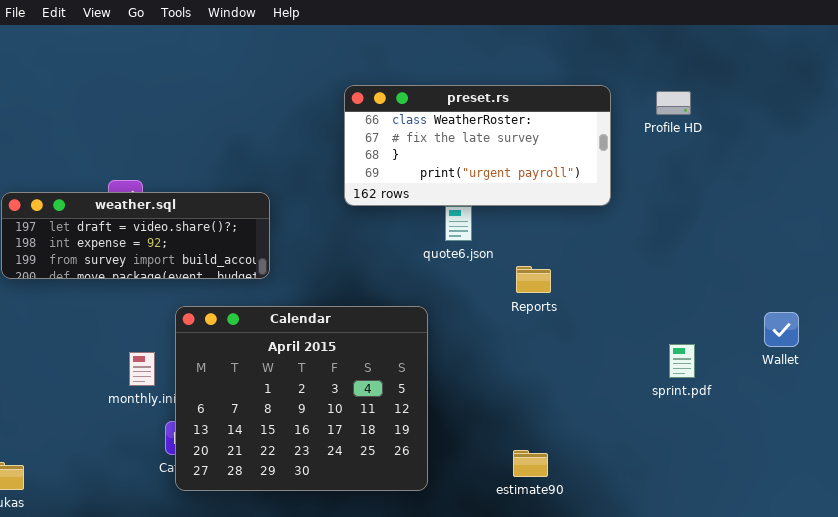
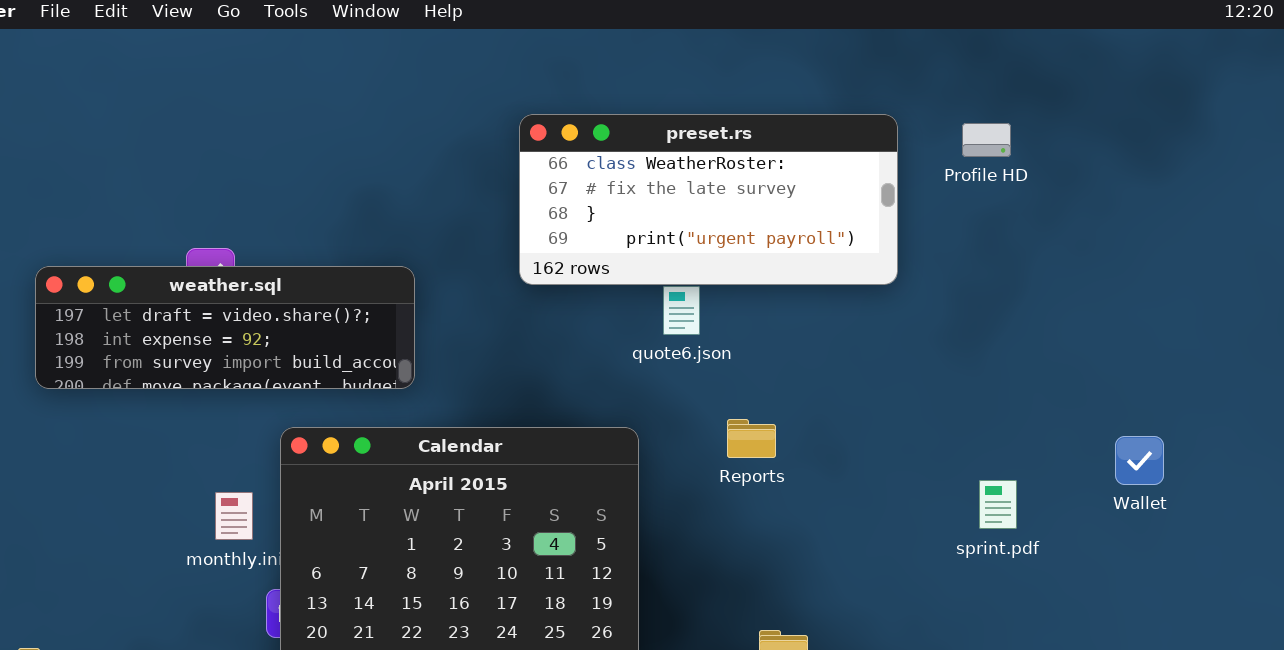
Reports: [516,266,551,293] -> [727,419,776,458], moved

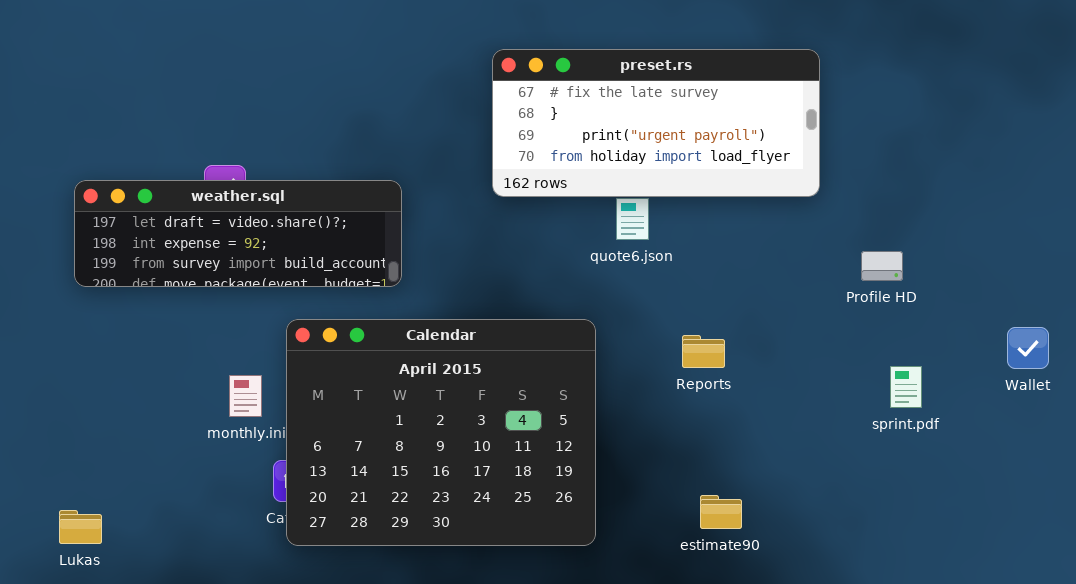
preset.rs: [519,114,898,285] -> [492,49,820,197], scrolled down 1 row
Profile HD: [962,123,1011,157] -> [861,251,903,281], moved
Reports: [727,419,776,458] -> [682,335,725,368], moved

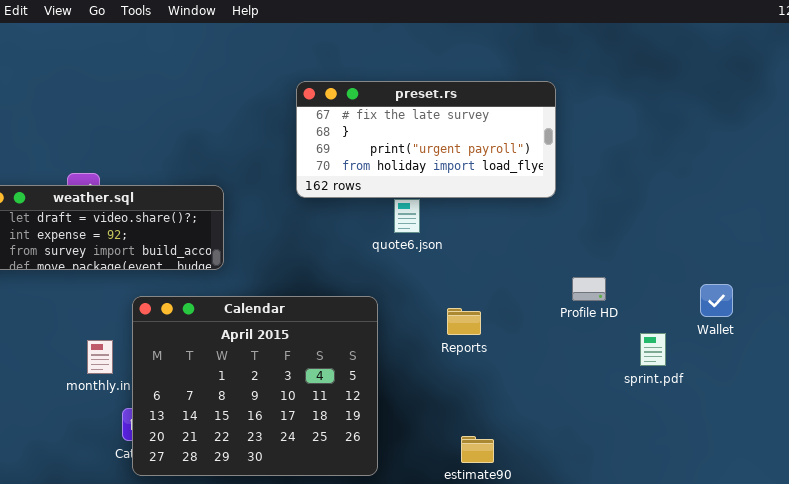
Profile HD: [861,251,903,281] -> [572,277,606,301], moved
Wallet: [1007,327,1049,369] -> [700,284,733,317], moved
sprint.pdf: [890,366,922,408] -> [640,333,666,366], moved

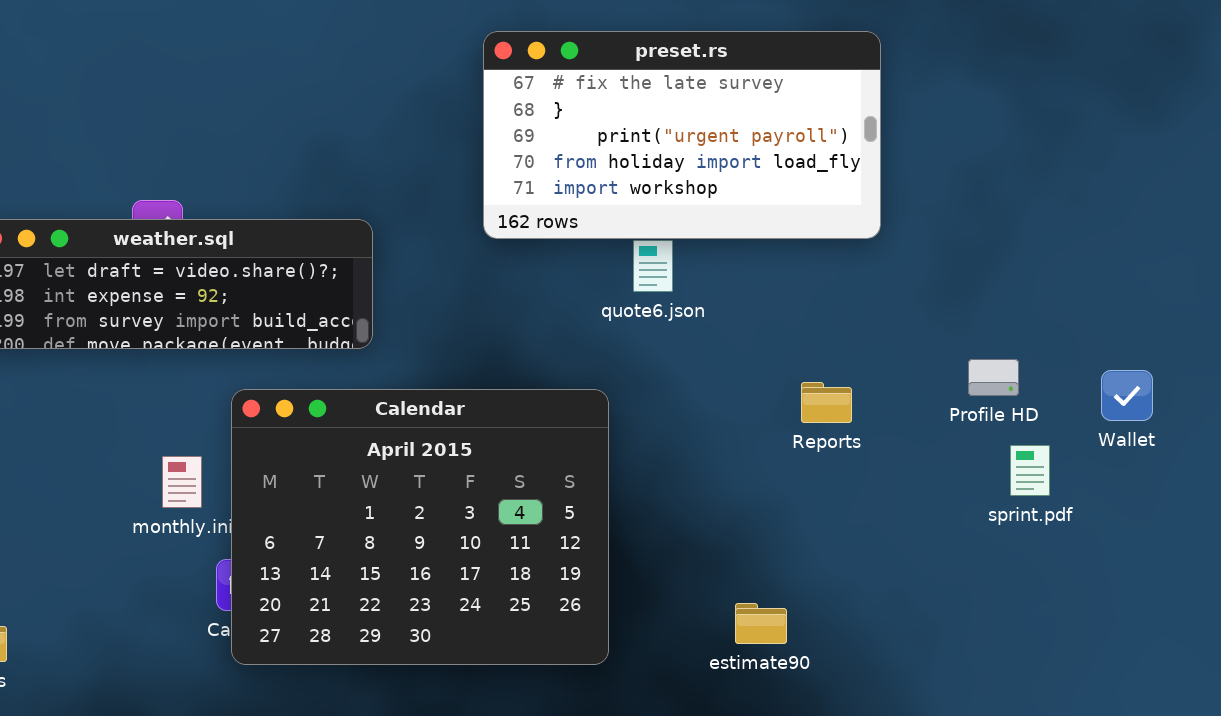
preset.rs: [296,81,556,198] -> [483,31,881,239], resized
Profile HD: [572,277,606,301] -> [968,359,1019,396], moved
Reports: [447,308,481,335] -> [801,382,852,423], moved

